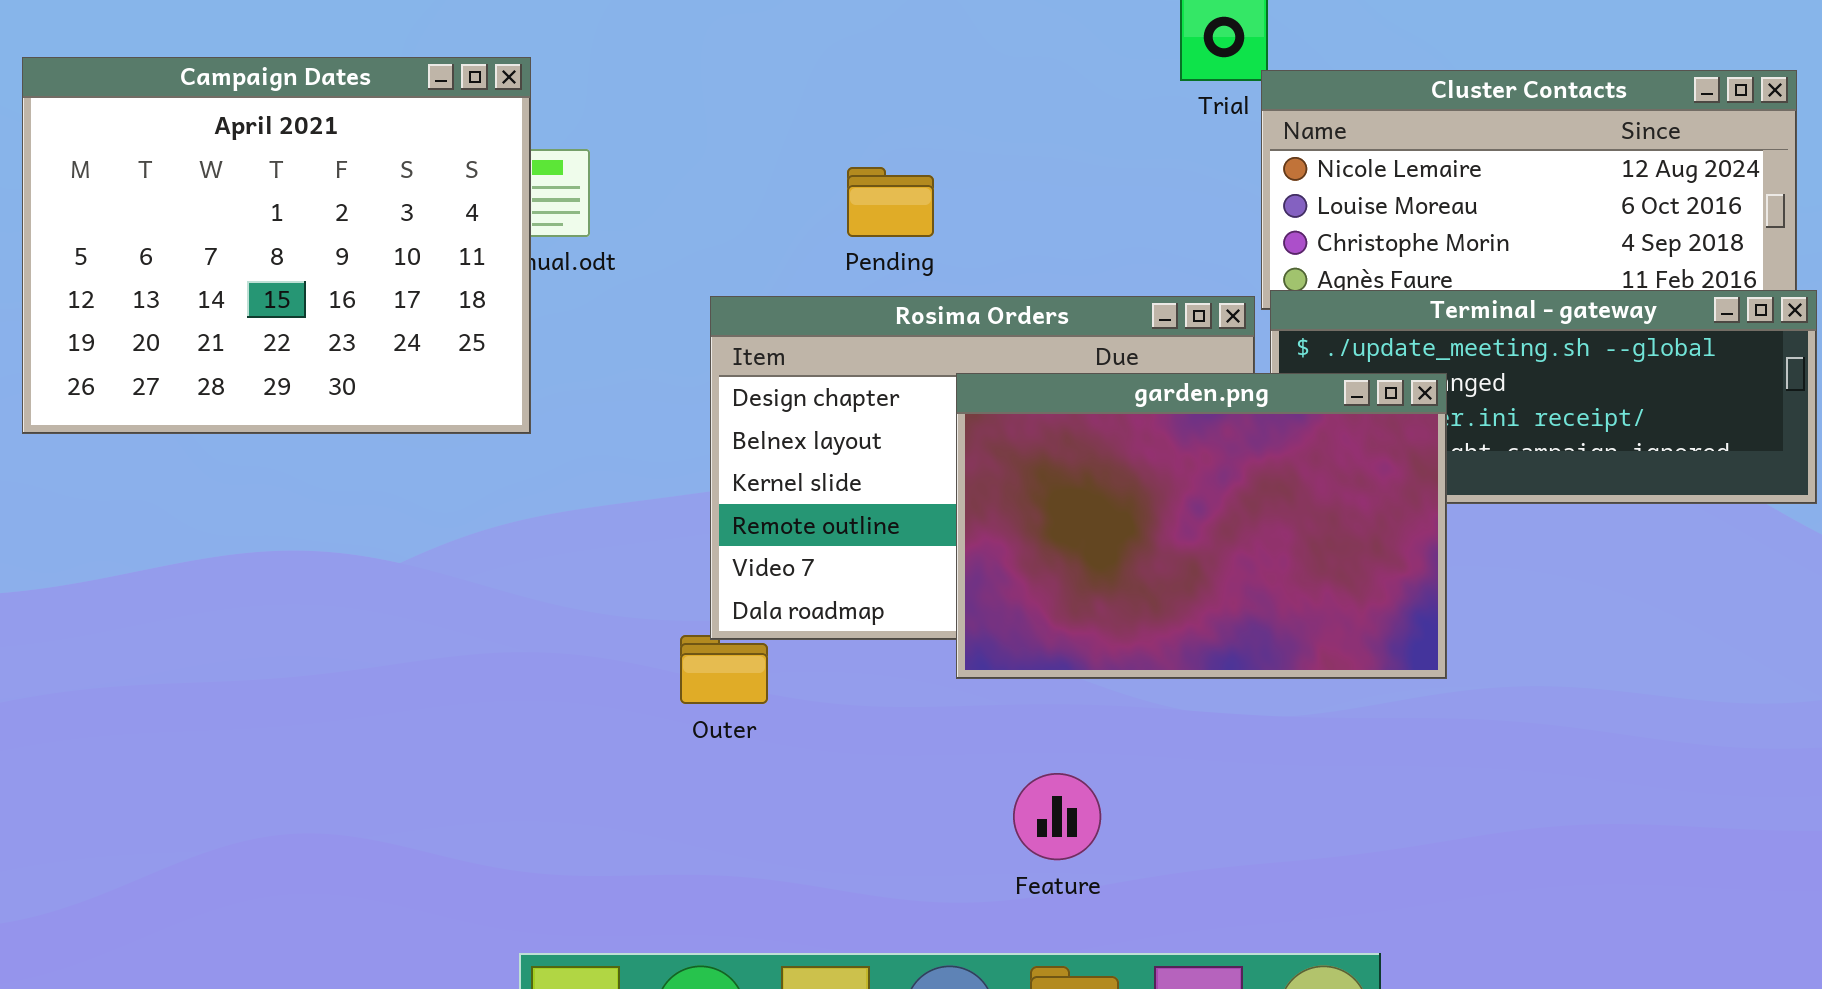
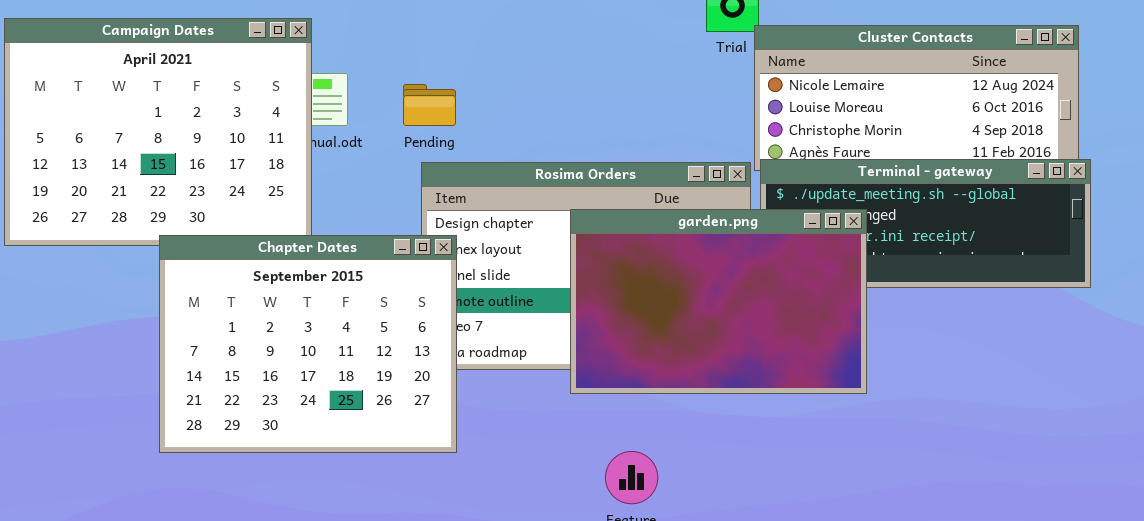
Pending: [847,167,934,237] -> [403,84,456,126], moved
Chapter Dates: none -> [159,235,457,453], opened

